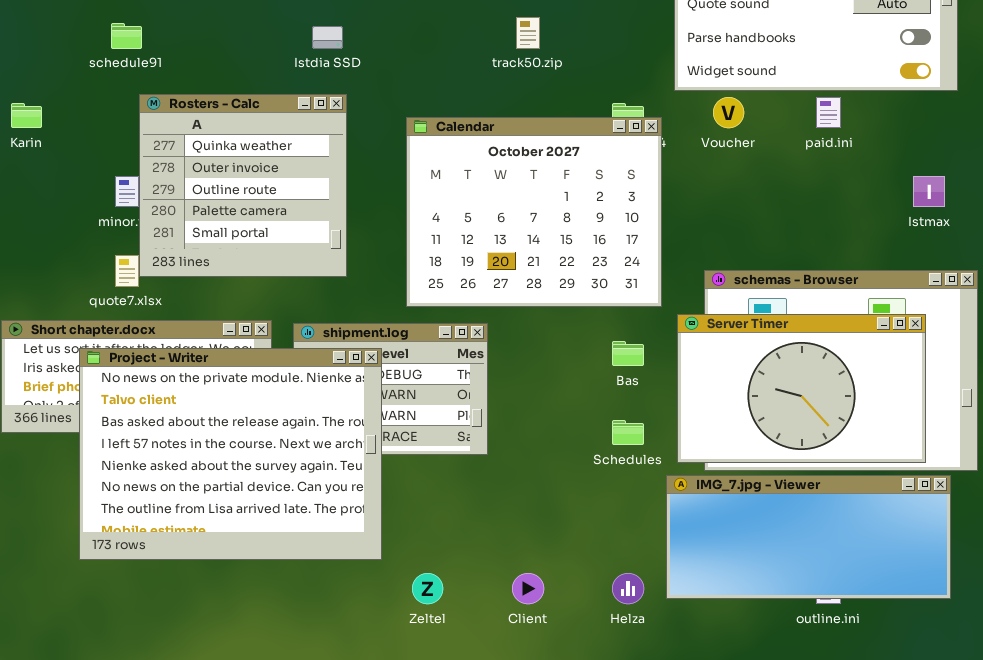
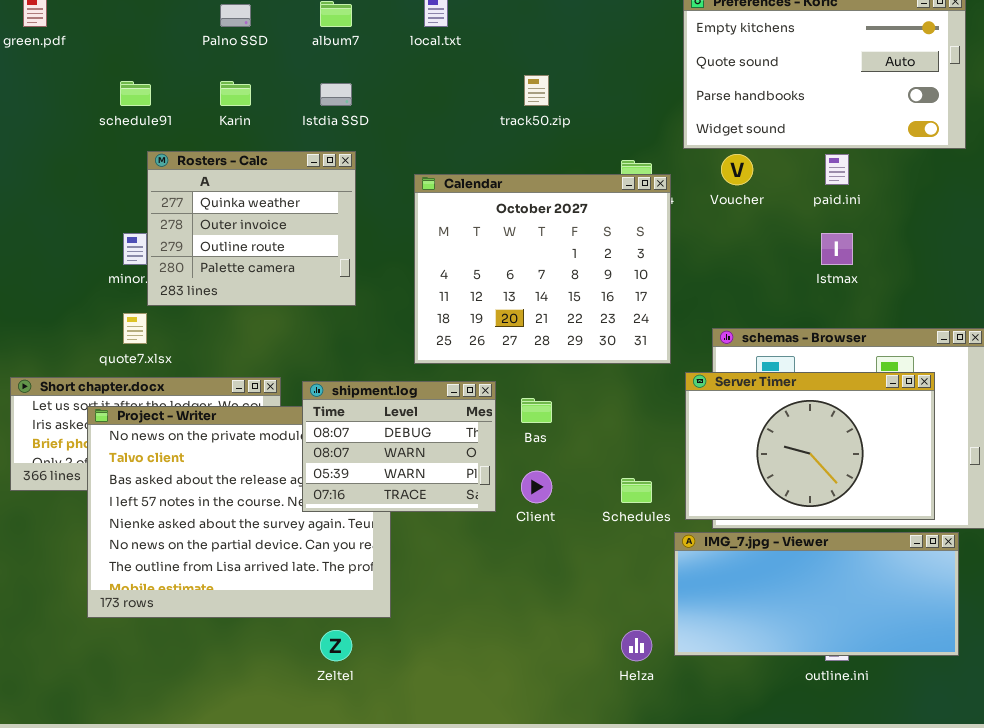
Rosters - Calc: [139,94,347,277] -> [147,151,356,306], resized
Karin: [11,103,42,128] -> [220,81,251,106], moved
Istmax: [913,176,945,207] -> [821,233,853,265], moved
shipment.log: [293,323,488,455] -> [302,381,496,512], raised
Bas: [612,341,644,366] -> [521,398,552,423], moved
Zeltel: [412,573,443,604] -> [320,630,352,661], moved
Client: [512,573,544,604] -> [521,471,552,503], moved

